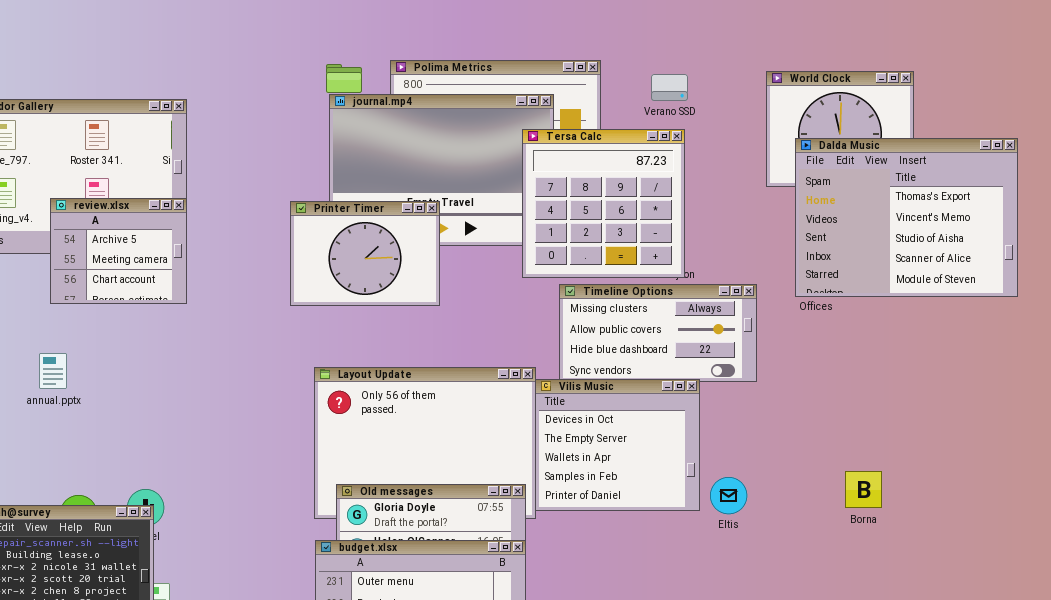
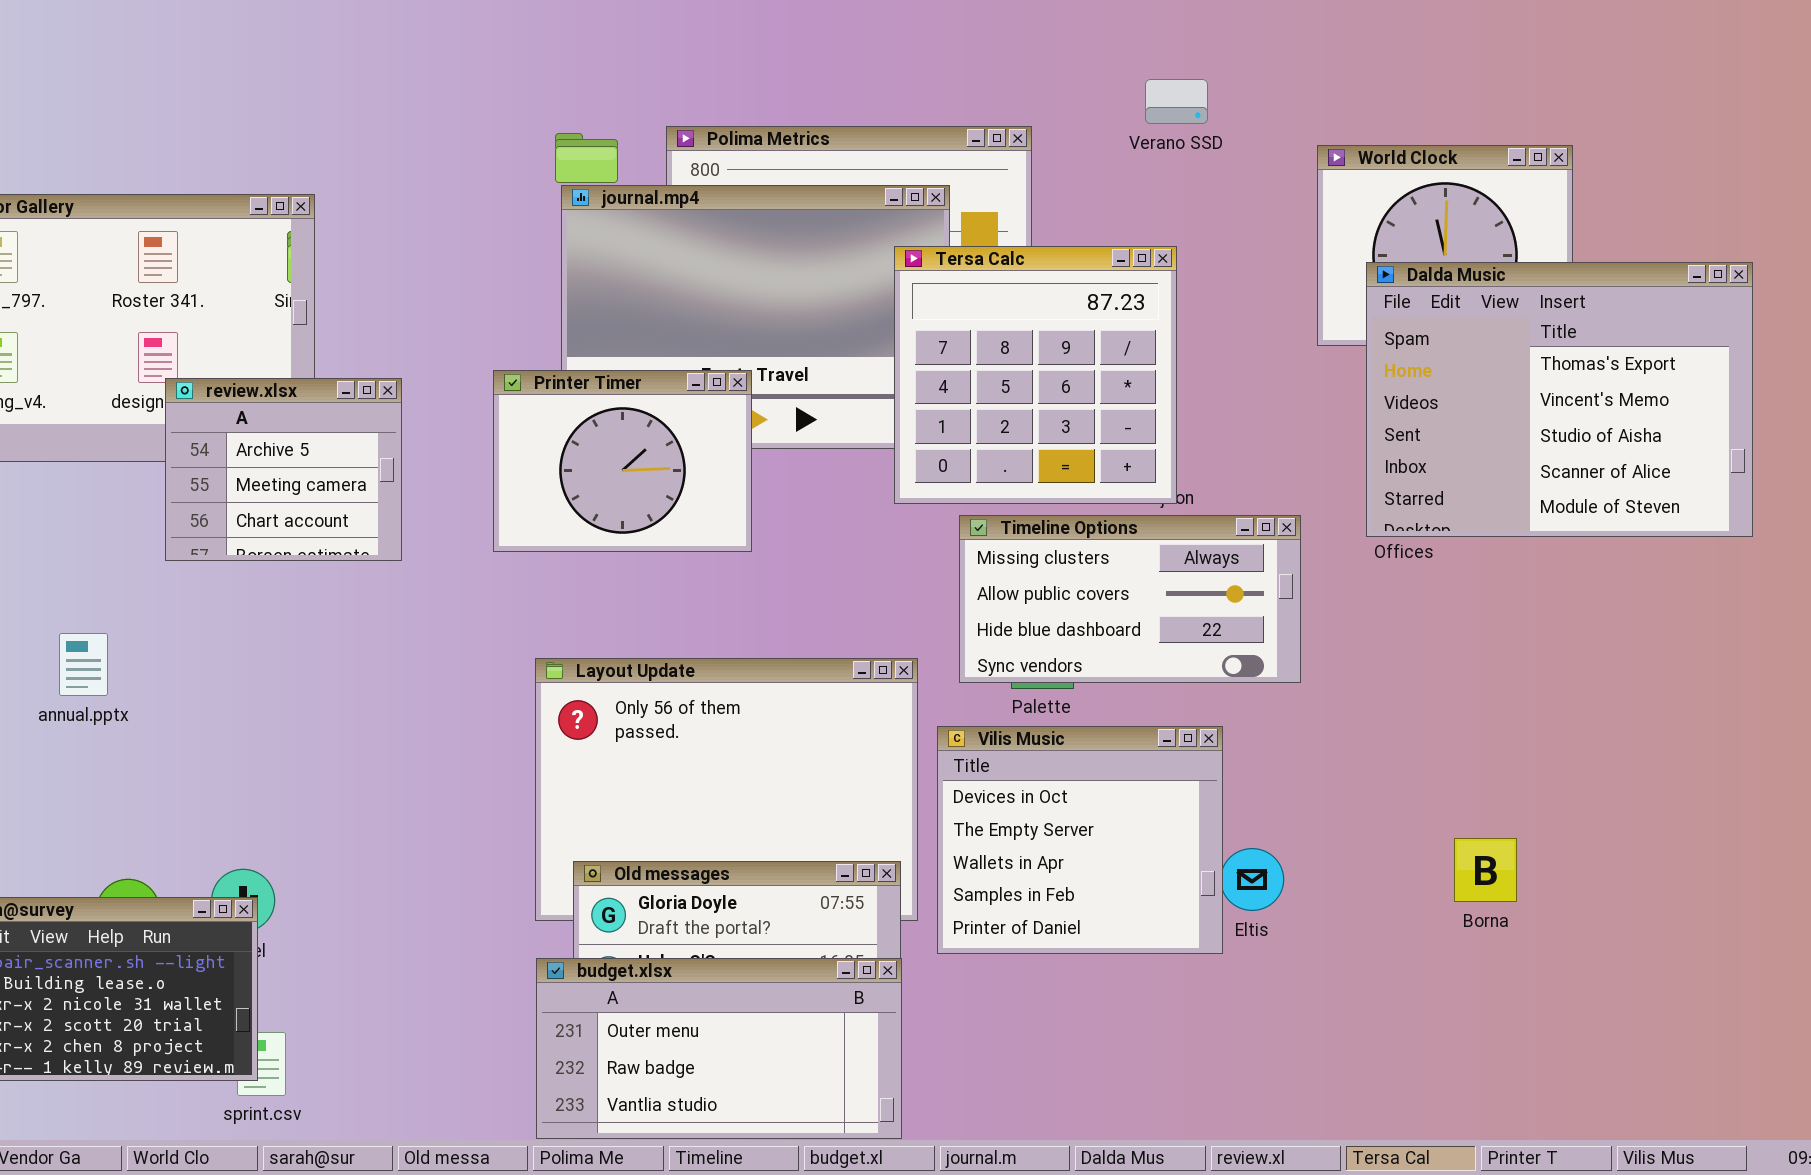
Verano SSD: [651,74,688,101] -> [1145,79,1208,124], moved
review.xlsx: [50,198,187,304] -> [165,378,402,561], moved
Vilis Music: [535,379,700,511] -> [937,726,1223,954], moved

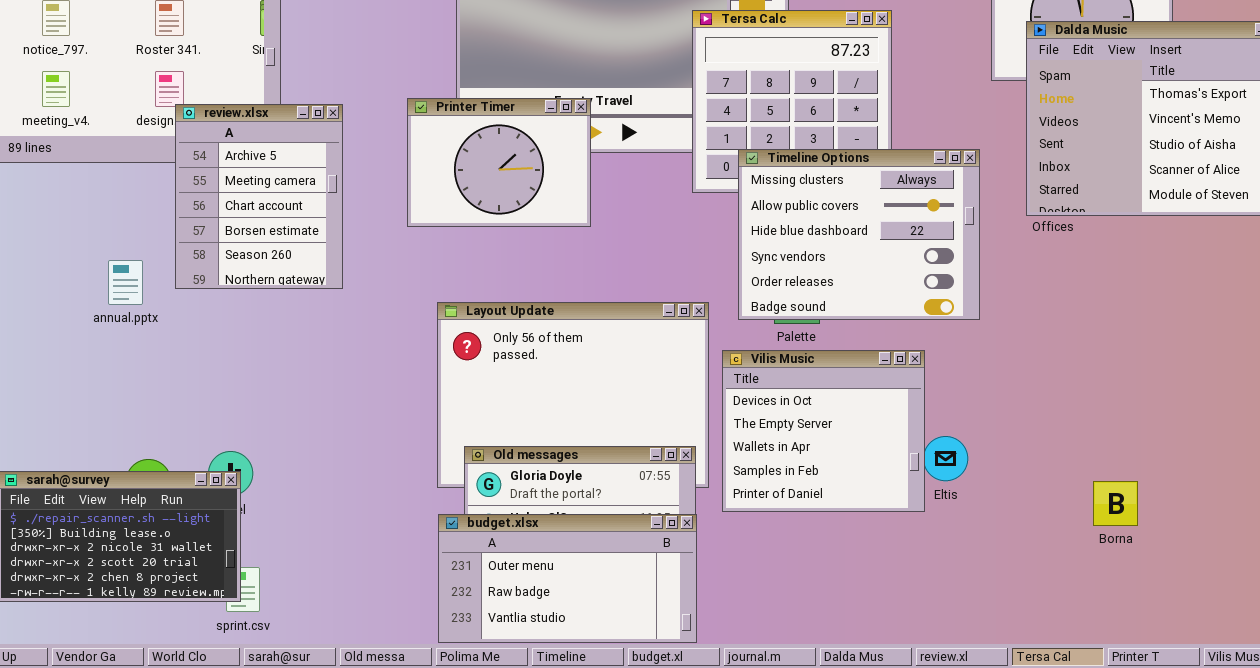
review.xlsx: [165,378,402,561] -> [175,104,343,289], resized
Timeline Options: [959,515,1301,683] -> [738,149,980,320], resized
annual.pptx: [59,633,108,696] -> [108,260,143,305], moved
Borna: [1454,838,1517,902] -> [1093,481,1138,526], moved

